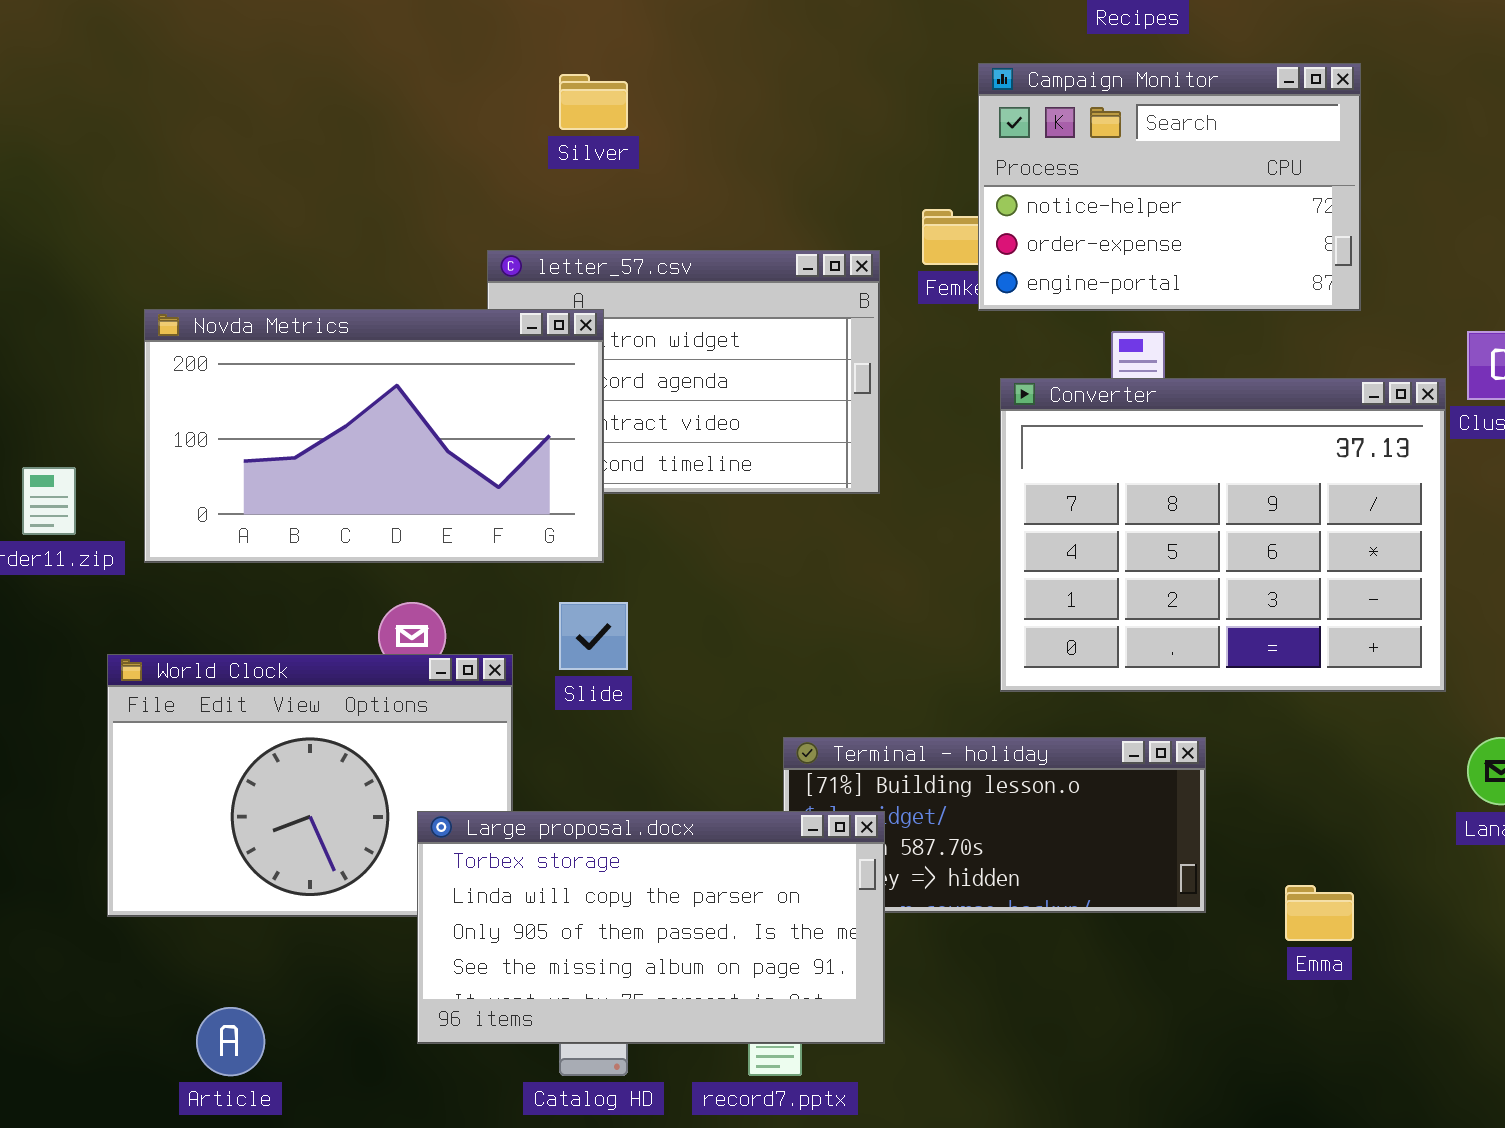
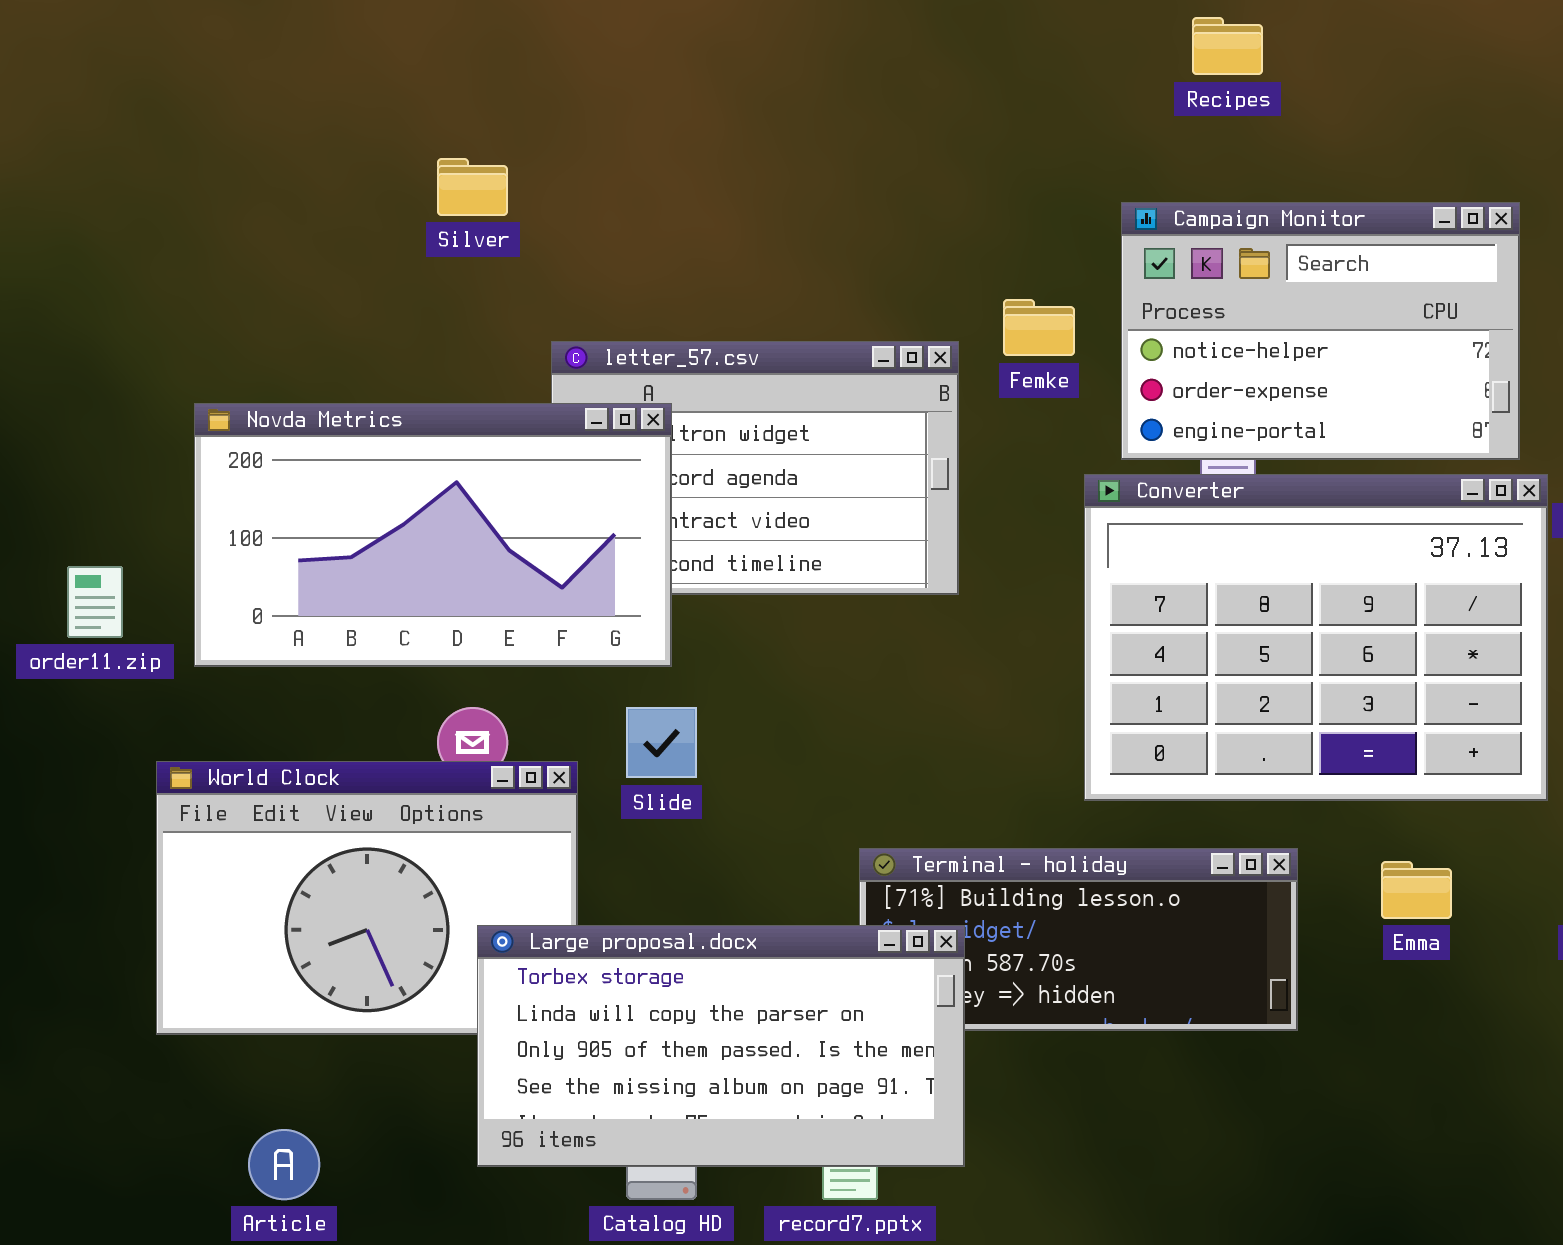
Campaign Monitor: [978,63,1361,311] -> [1121,202,1520,460], moved
Silver: [559,74,628,130] -> [437,158,508,216], moved
Emma: [1285,885,1354,941] -> [1381,861,1452,919], moved

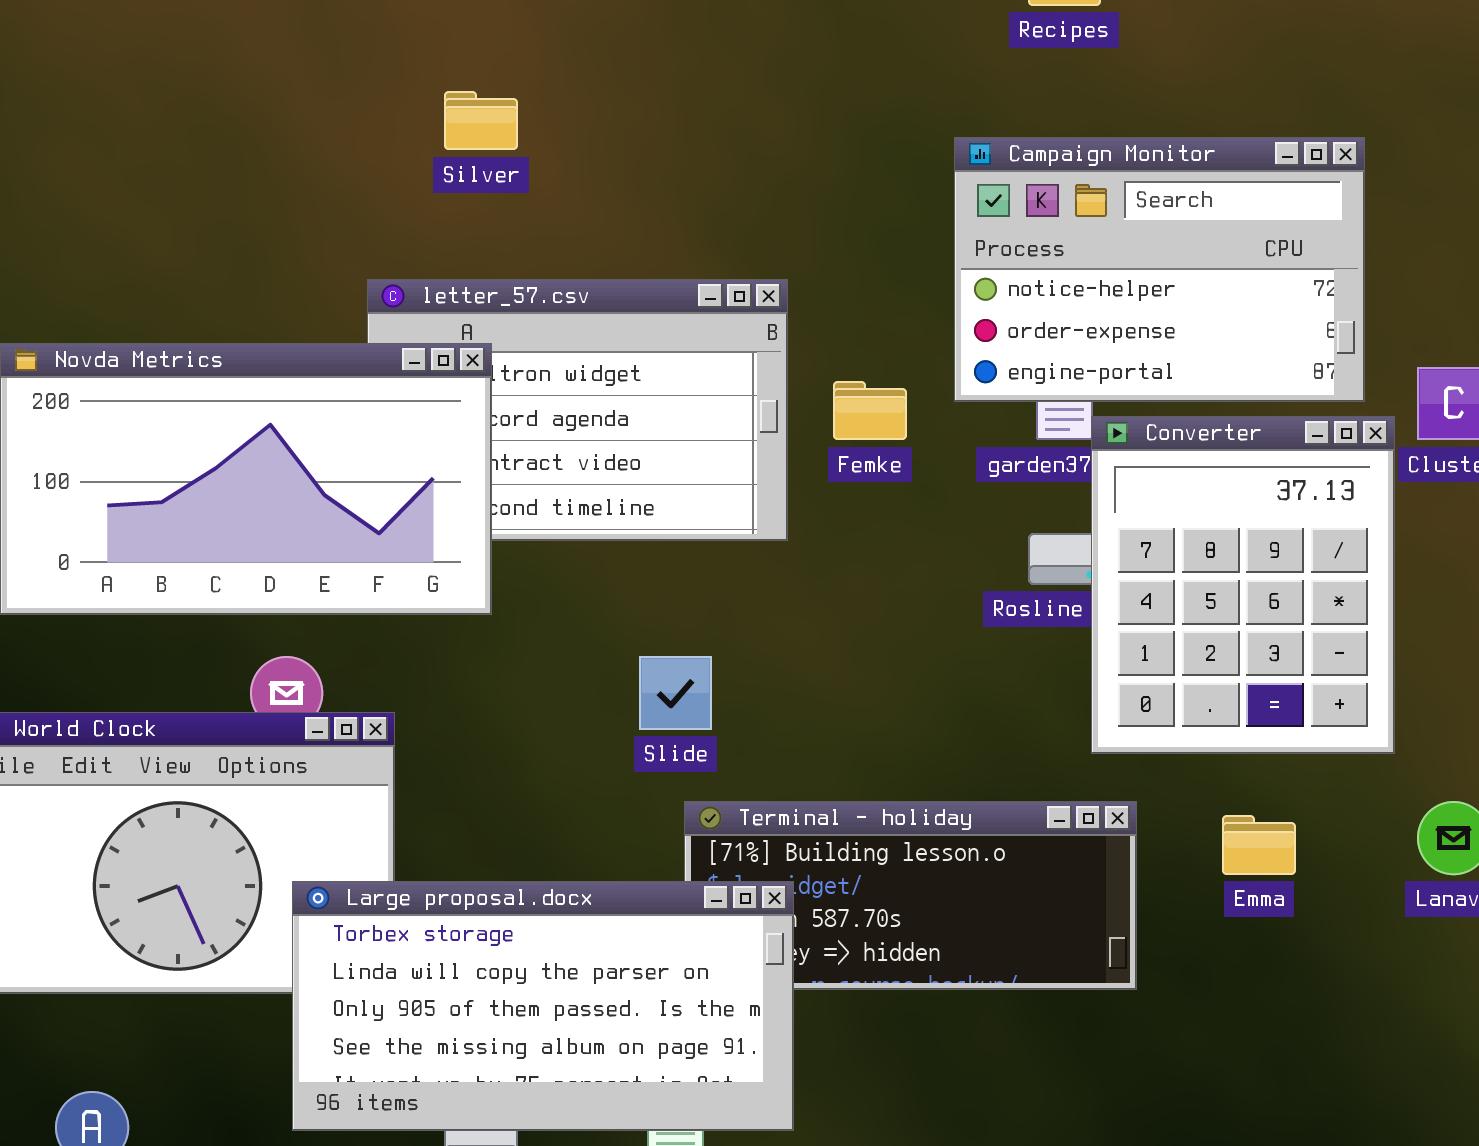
Silver: [437,158,508,216] -> [444,91,518,150], moved
Femke: [1003,299,1075,356] -> [833,381,907,440], moved
Converter: [1084,474,1548,801] -> [1091,416,1395,754], resized
Slide: [626,707,697,778] -> [639,656,712,730], moved

